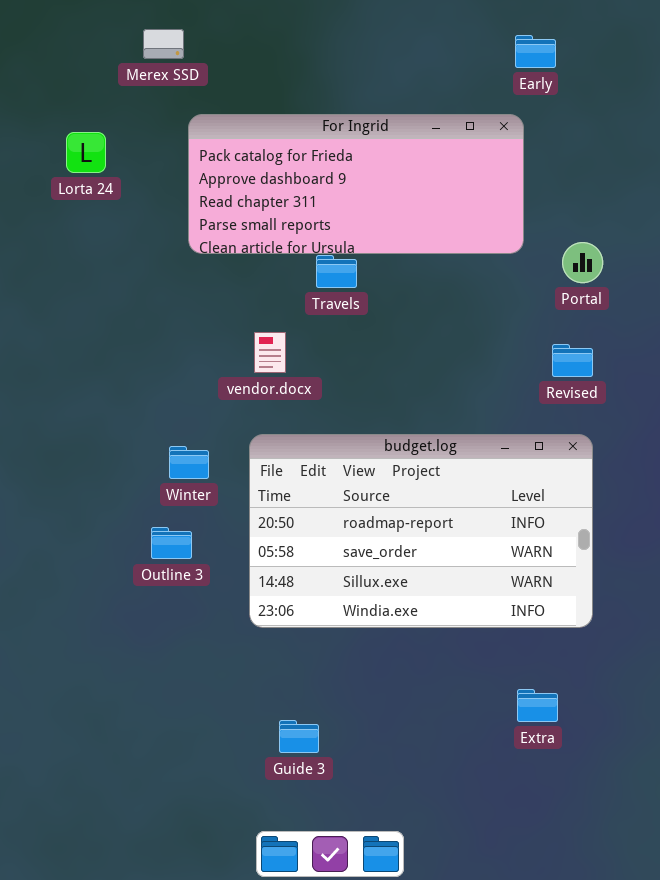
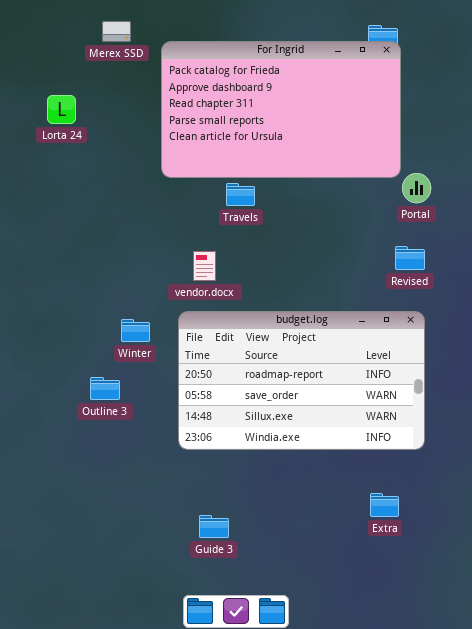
For Ingrid: [188,114,524,254] -> [161,41,401,178], moved, resized
vendor.docx: [254,332,286,373] -> [193,251,216,281], moved
Outline 3: [151,527,192,559] -> [90,377,120,400], moved

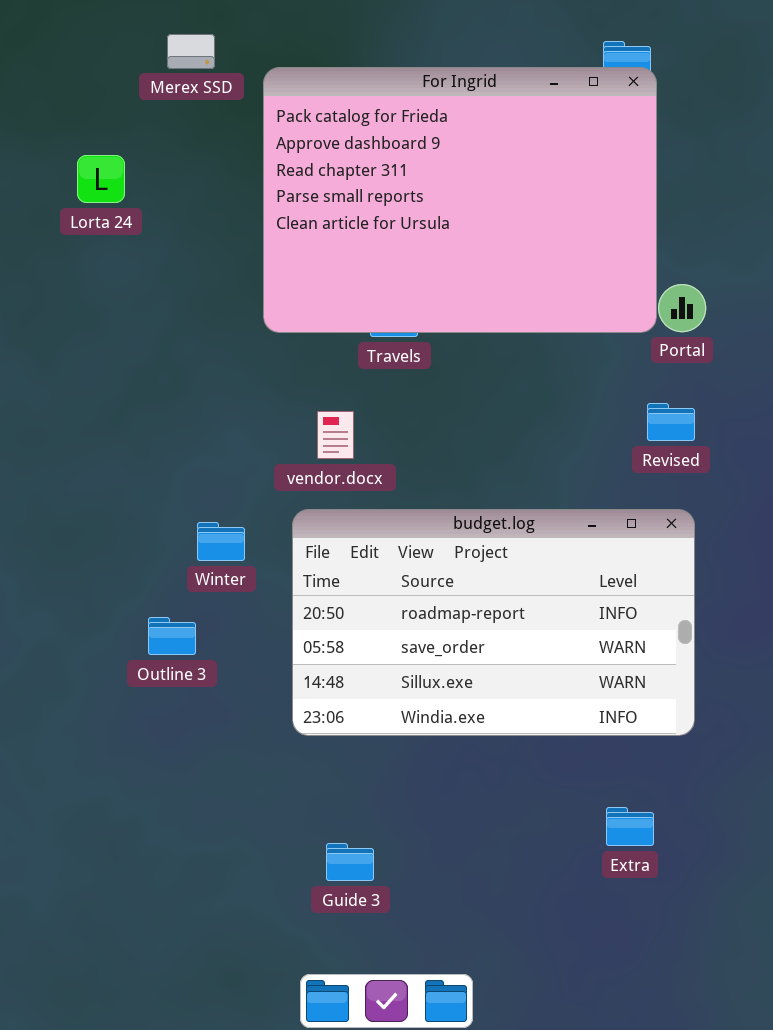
For Ingrid: [161,41,401,178] -> [263,67,657,333], resized

